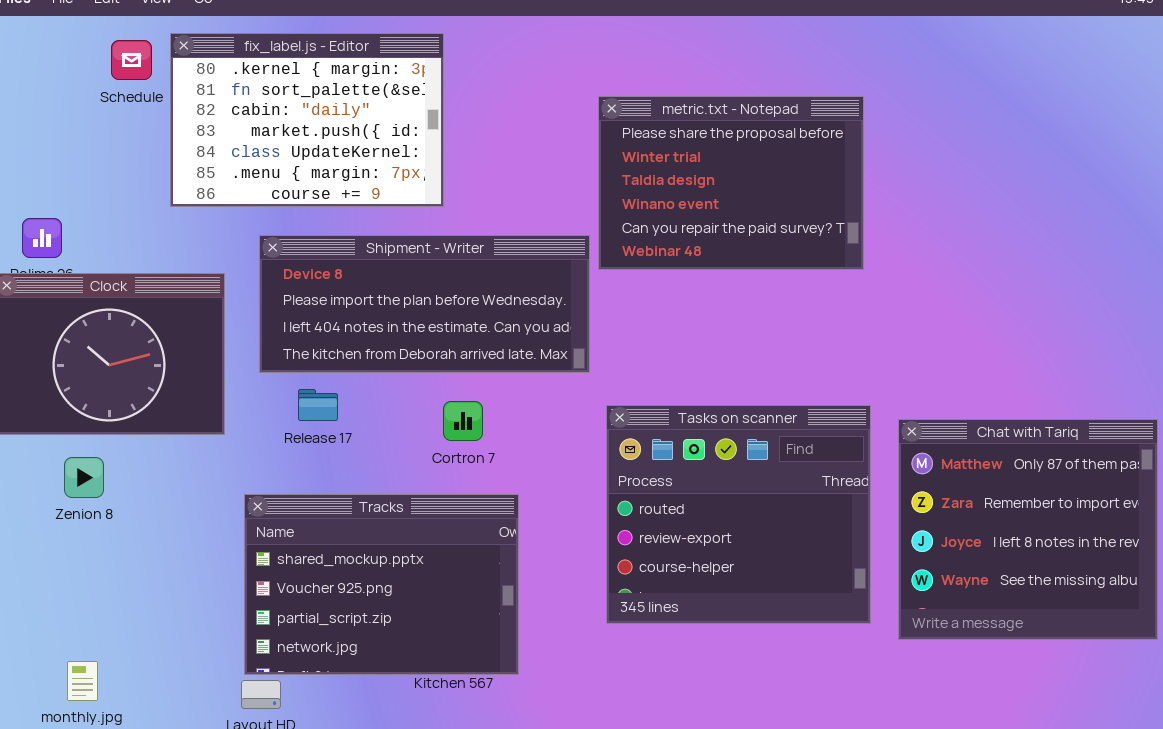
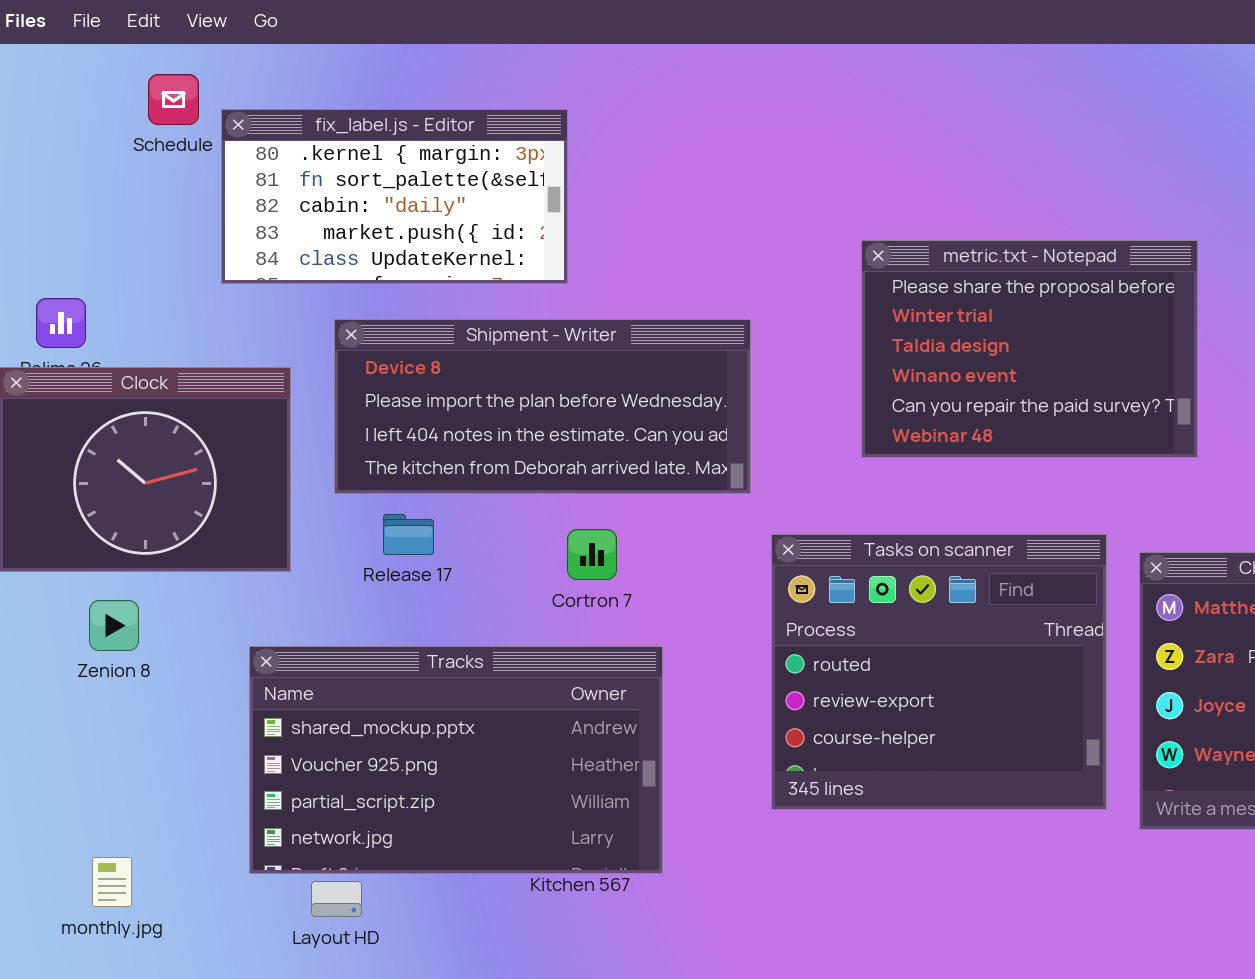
fix_label.js - Editor: [170,33,444,207] -> [221,109,568,284], resized
metric.txt - Notepad: [598,96,864,270] -> [861,240,1198,458], moved
Tracks: [244,494,519,675] -> [249,646,663,874], resized

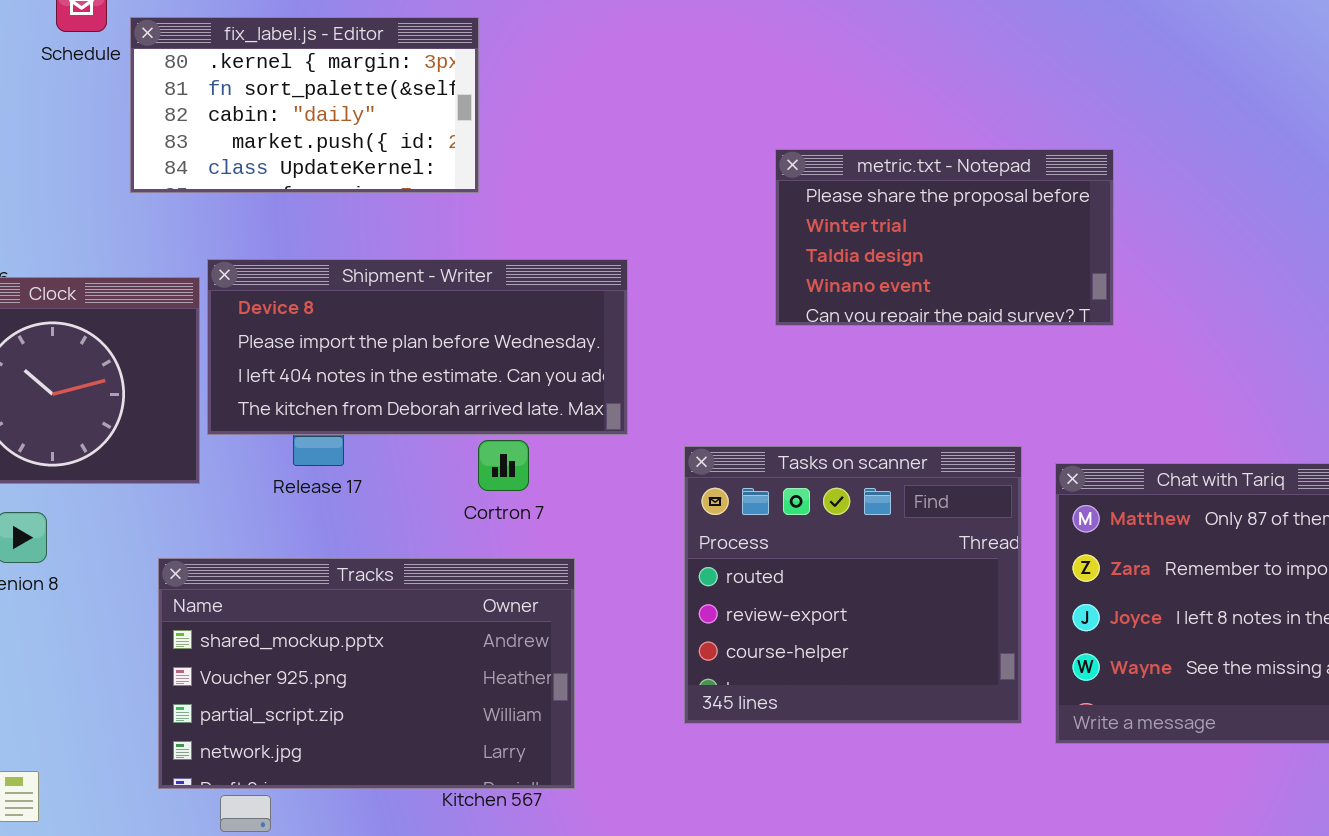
metric.txt - Notepad: [861,240,1198,458] -> [775,149,1114,326], resized
Shipment - Writer: [334,319,751,494] -> [207,259,628,435], moved

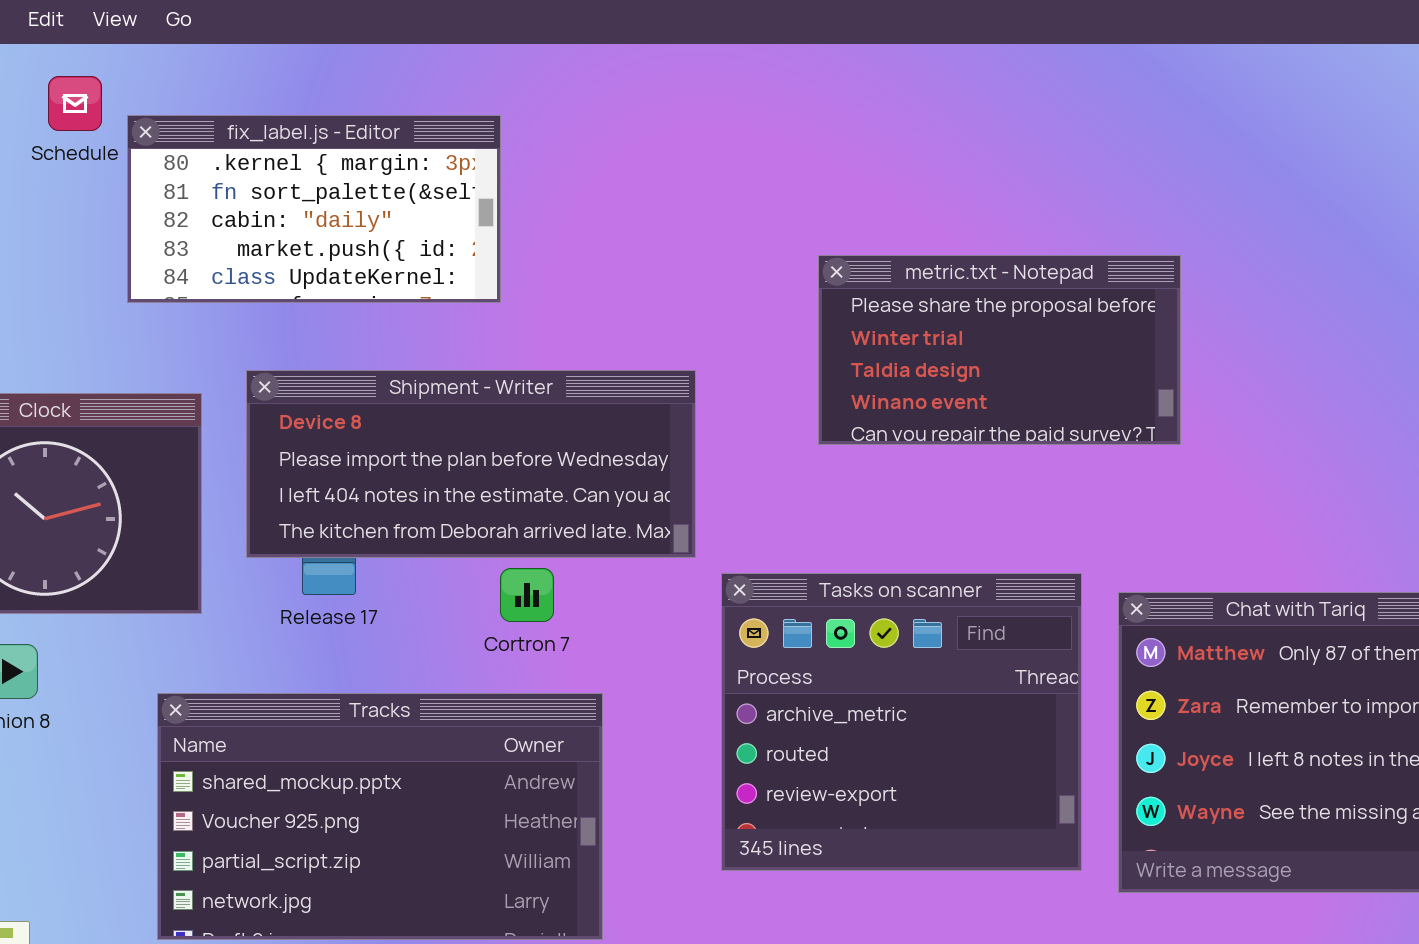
Shipment - Writer: [207,259,628,435] -> [246,370,696,558], moved
Tasks on scanner: [684,446,1022,724] -> [721,573,1082,871], scrolled up 1 row

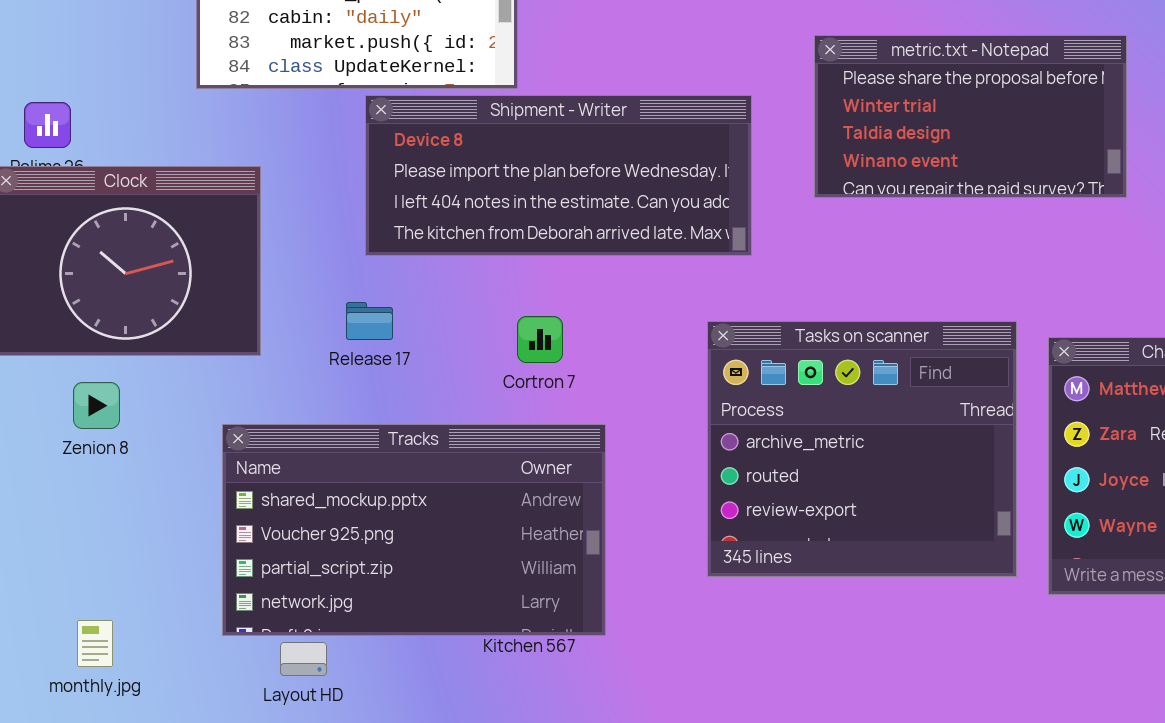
metric.txt - Notepad: [818,255,1181,445] -> [814,35,1127,198], moved
Shipment - Writer: [246,370,696,558] -> [365,95,752,256], moved

